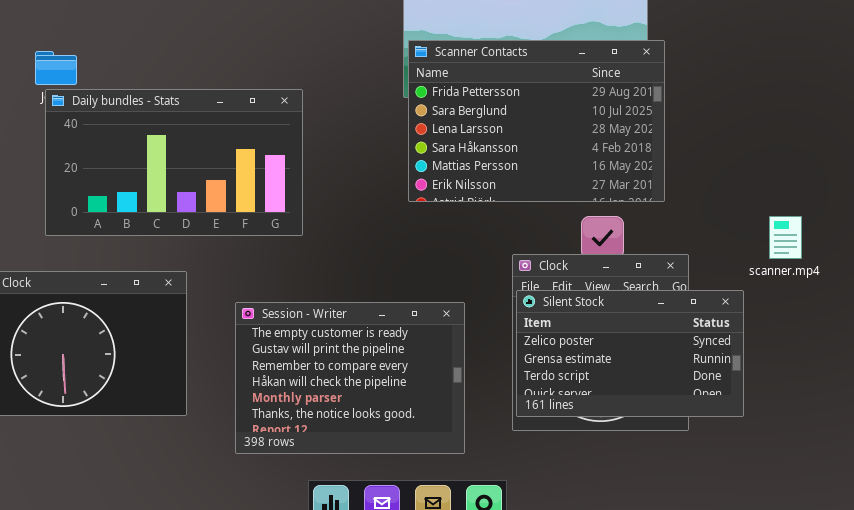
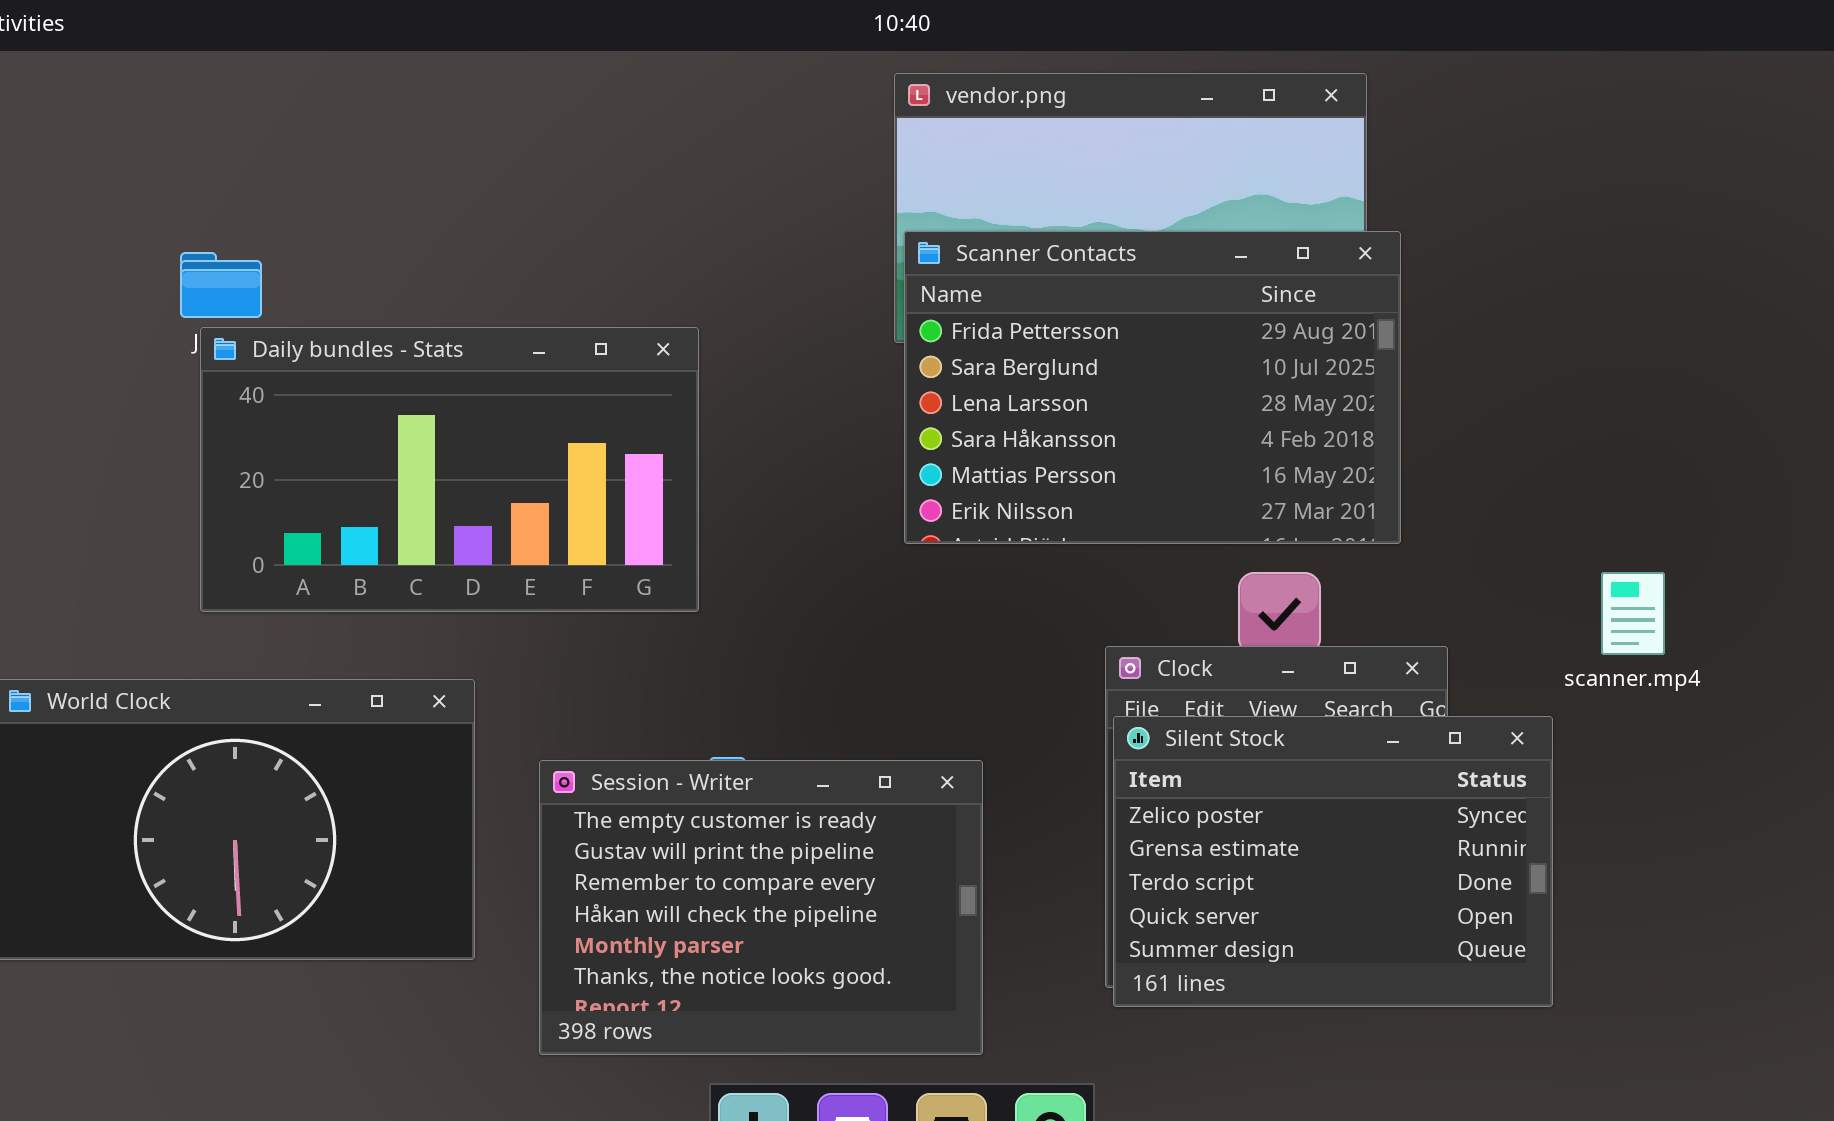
Silent Stock: [516,290,744,417] -> [1113,716,1553,1007], resized
Session - Writer: [235,302,465,454] -> [539,760,983,1055], moved

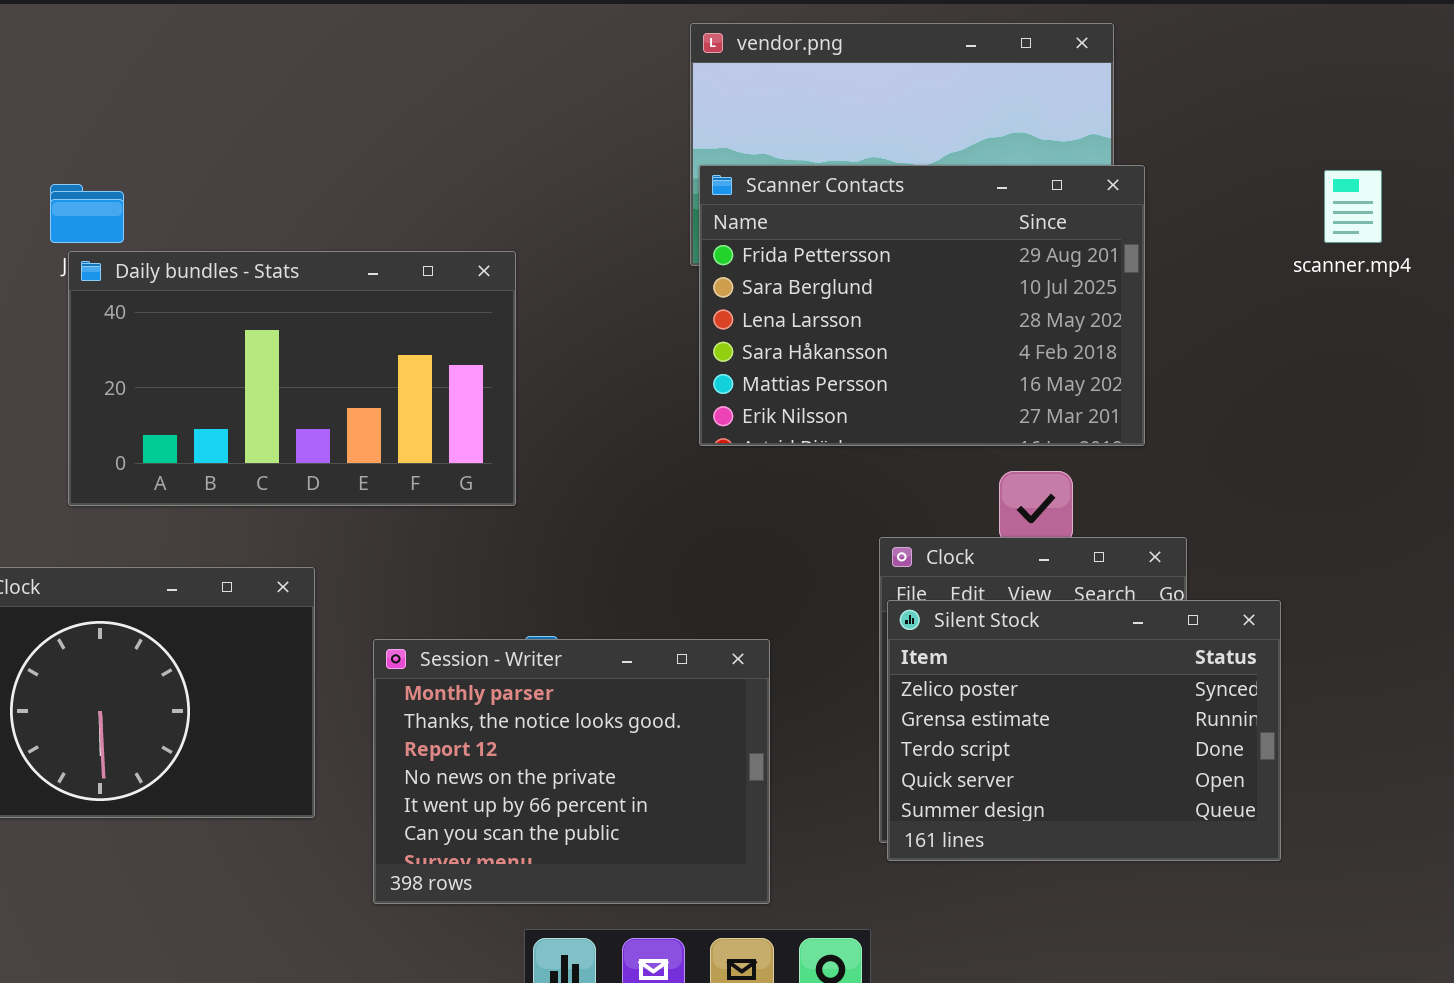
scanner.mp4: [1601,572,1665,655] -> [1324,170,1382,243], moved
Session - Writer: [539,760,983,1055] -> [373,639,770,904], scrolled down 4 rows

